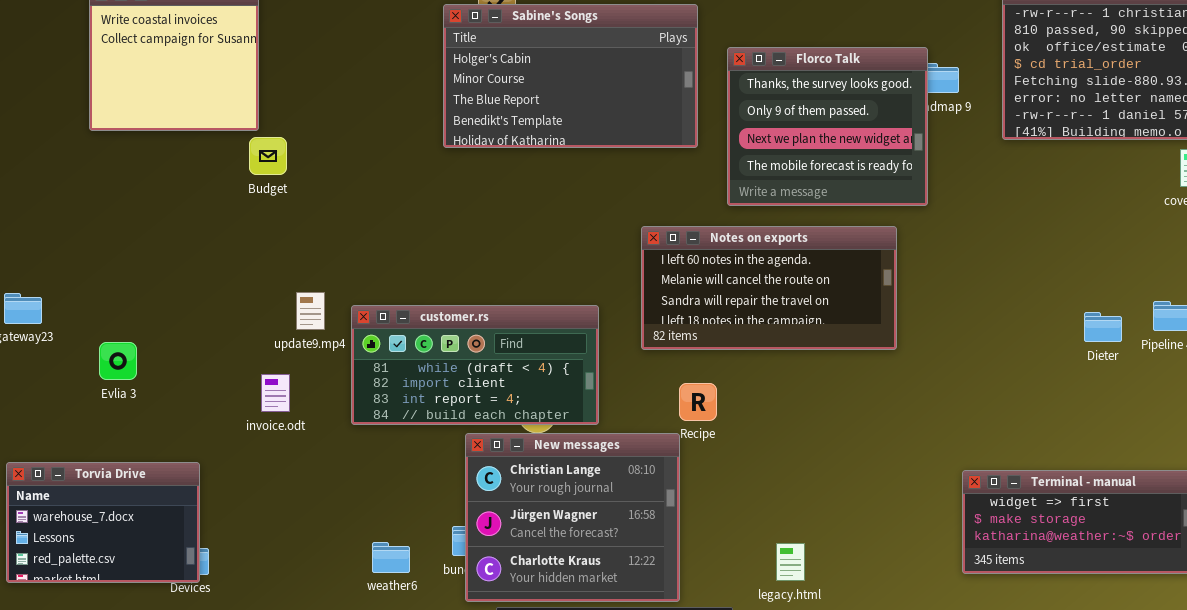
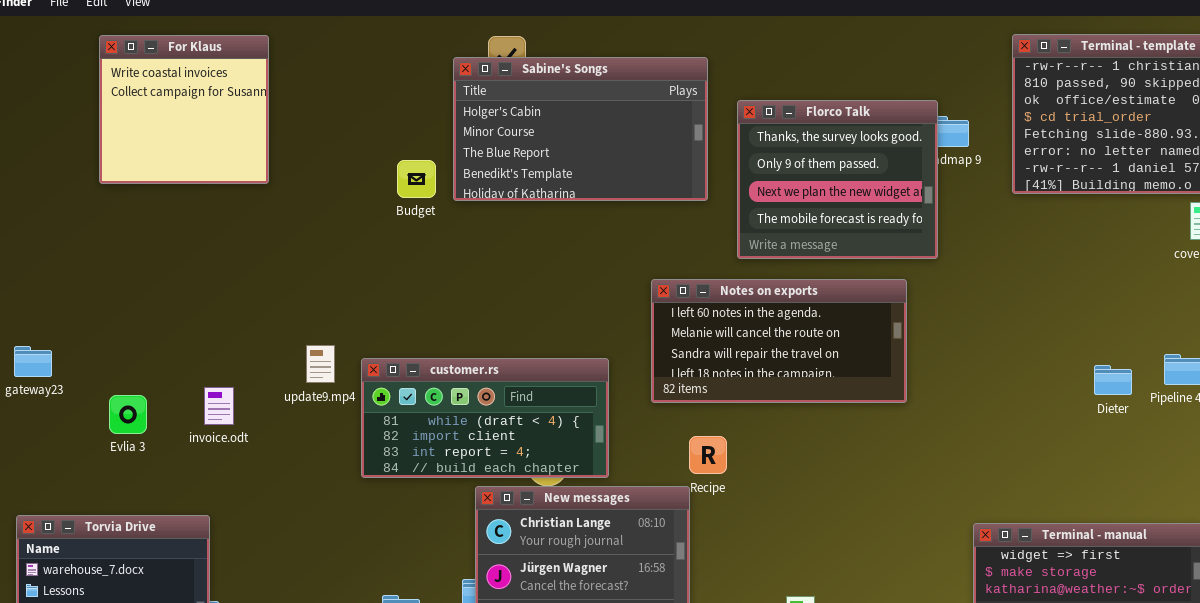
Budget: [249,137,287,175] -> [397,160,436,198], moved
invoice.odt: [261,374,290,412] -> [204,387,234,425], moved

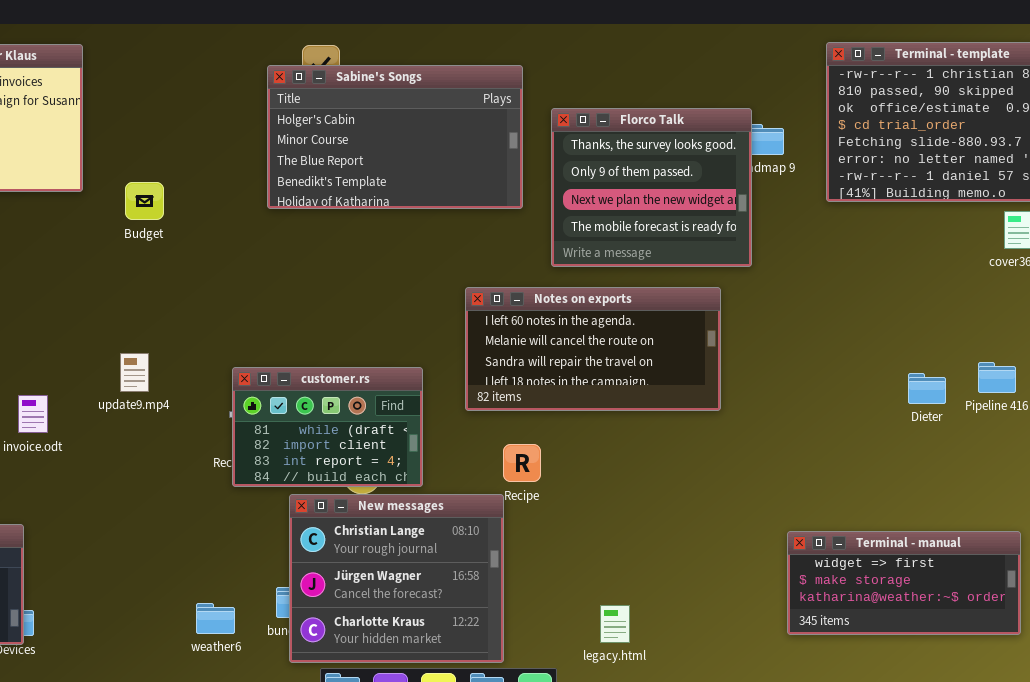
Budget: [397,160,436,198] -> [125,182,164,220], moved
customer.rs: [361,358,609,478] -> [232,367,423,487], resized

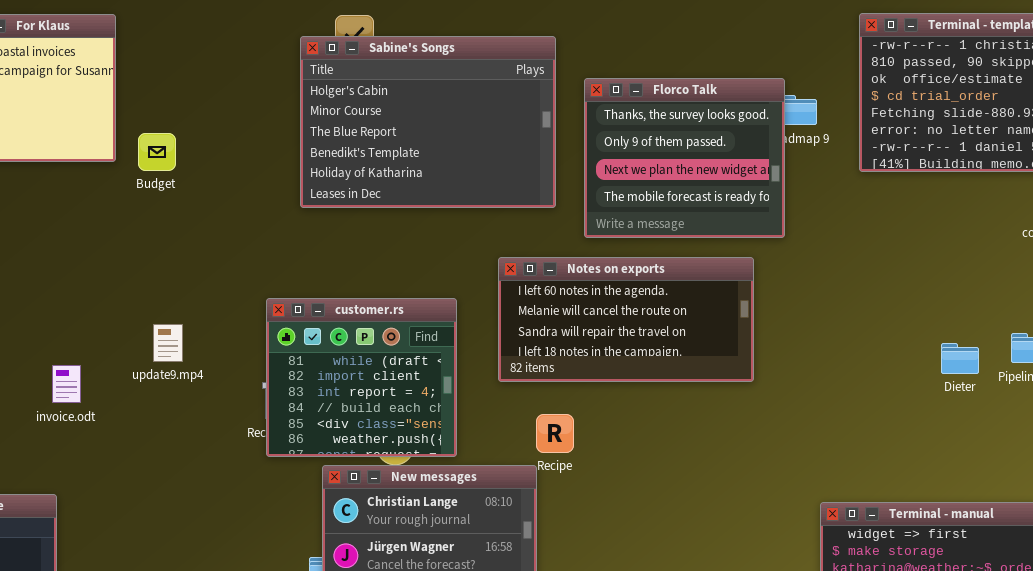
Sabine's Songs: [267,65,523,209] -> [300,36,556,208], resized
Budget: [125,182,164,220] -> [138,133,176,171], moved
customer.rs: [232,367,423,487] -> [266,298,457,457], resized

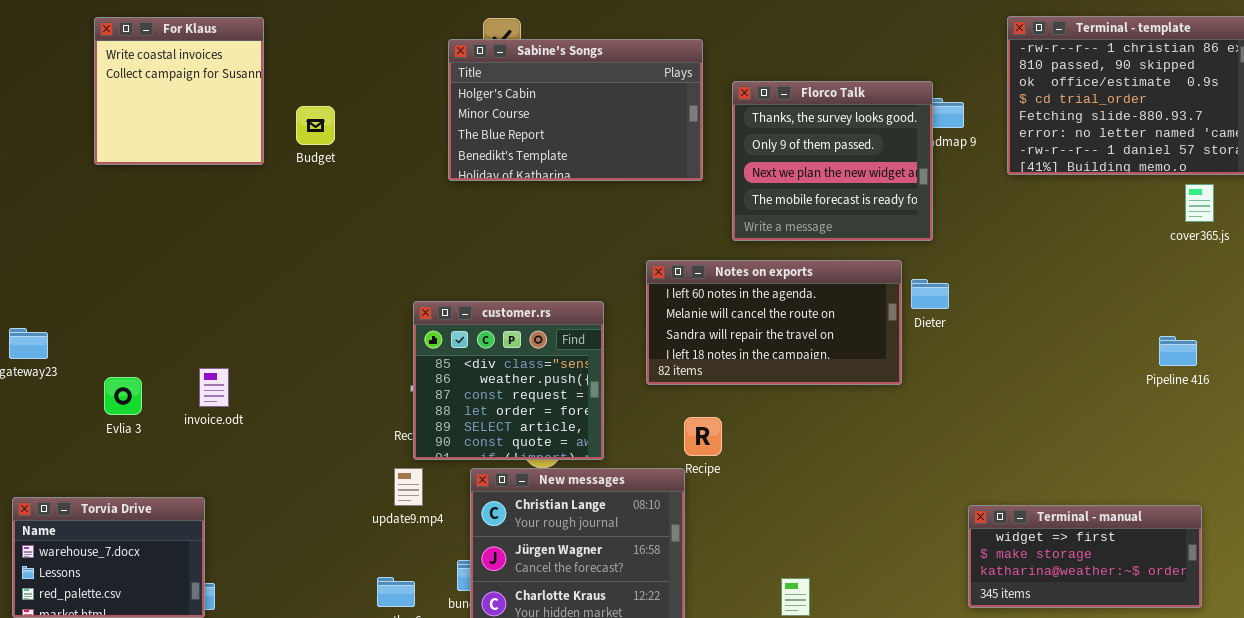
Sabine's Songs: [300,36,556,208] -> [448,39,703,181], resized
Budget: [138,133,176,171] -> [296,106,335,145], moved
customer.rs: [266,298,457,457] -> [413,301,604,460], scrolled down 4 rows
update9.mp4: [153,324,183,362] -> [394,468,423,506], moved
Dieter: [941,343,979,374] -> [911,279,949,309], moved

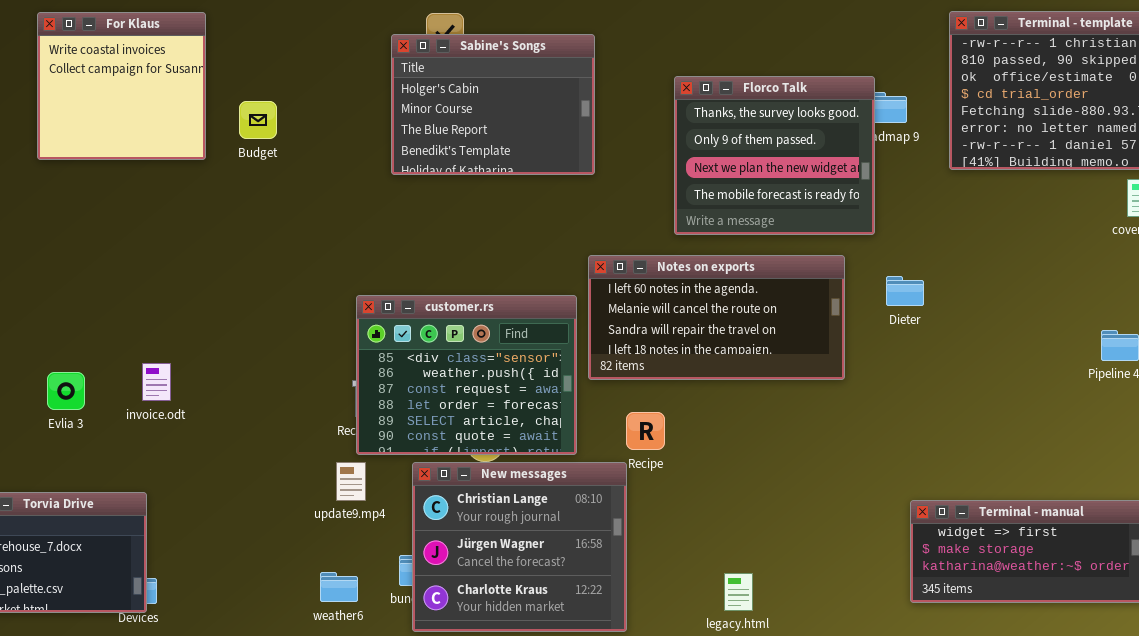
Sabine's Songs: [448,39,703,181] -> [391,34,595,175], resized
Dieter: [911,279,949,309] -> [886,276,924,306], moved
customer.rs: [413,301,604,460] -> [356,295,577,455], resized

